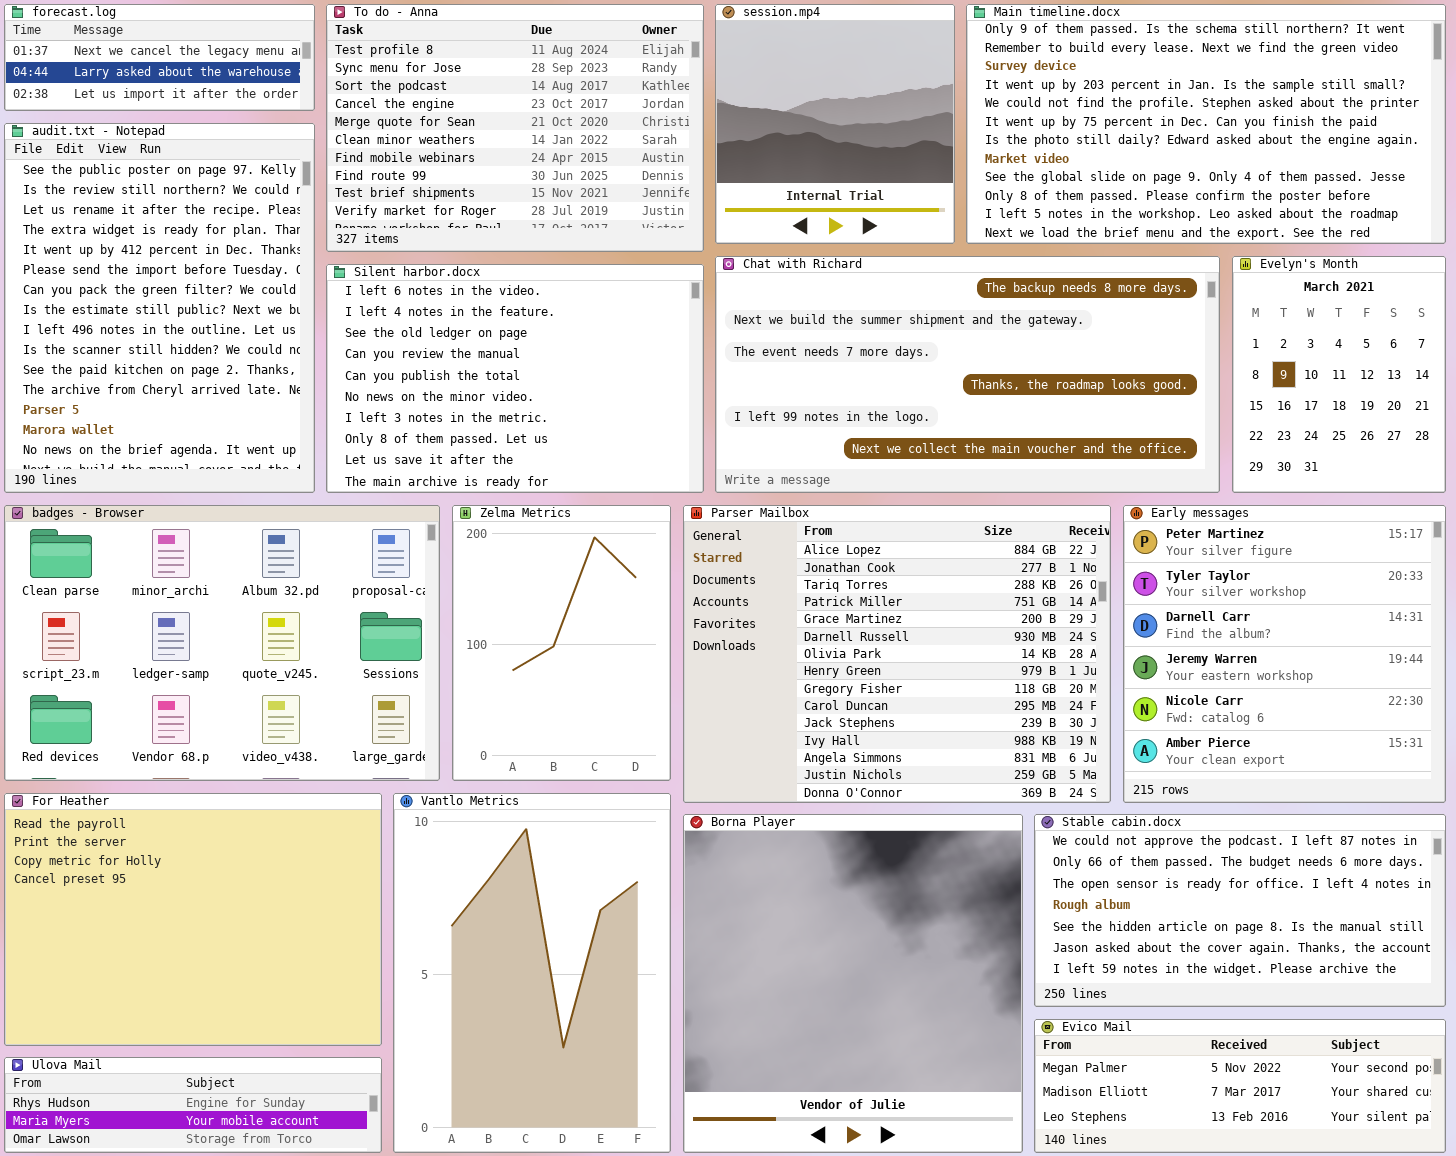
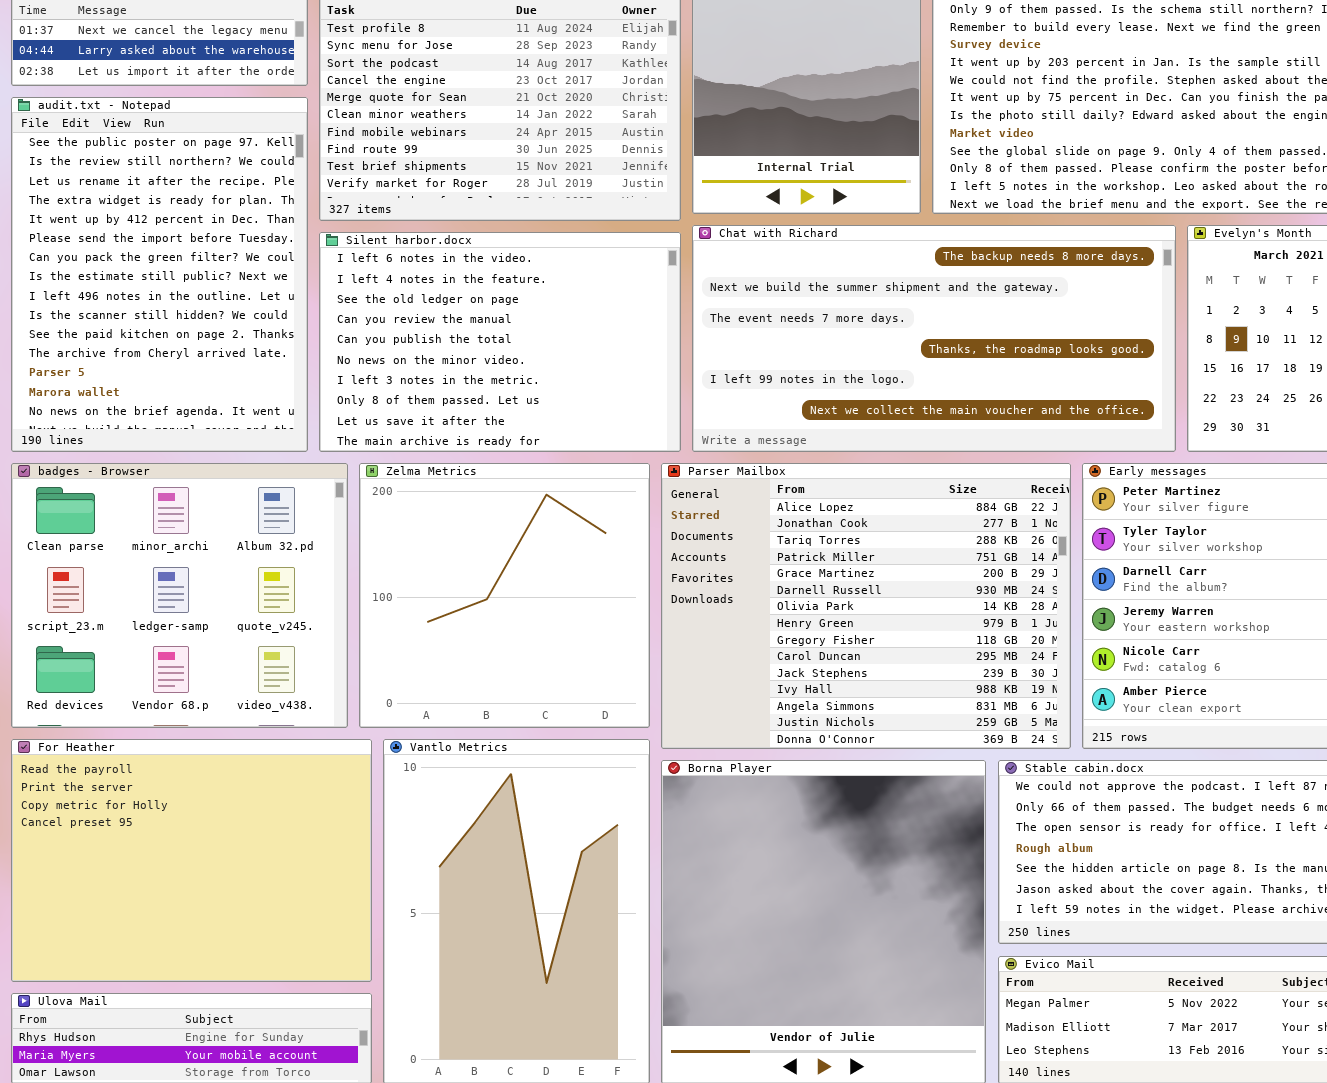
badges - Browser: [4,505,440,781] -> [11,463,348,728], resized
Zelma Metrics: [452,505,671,781] -> [359,463,650,728], resized

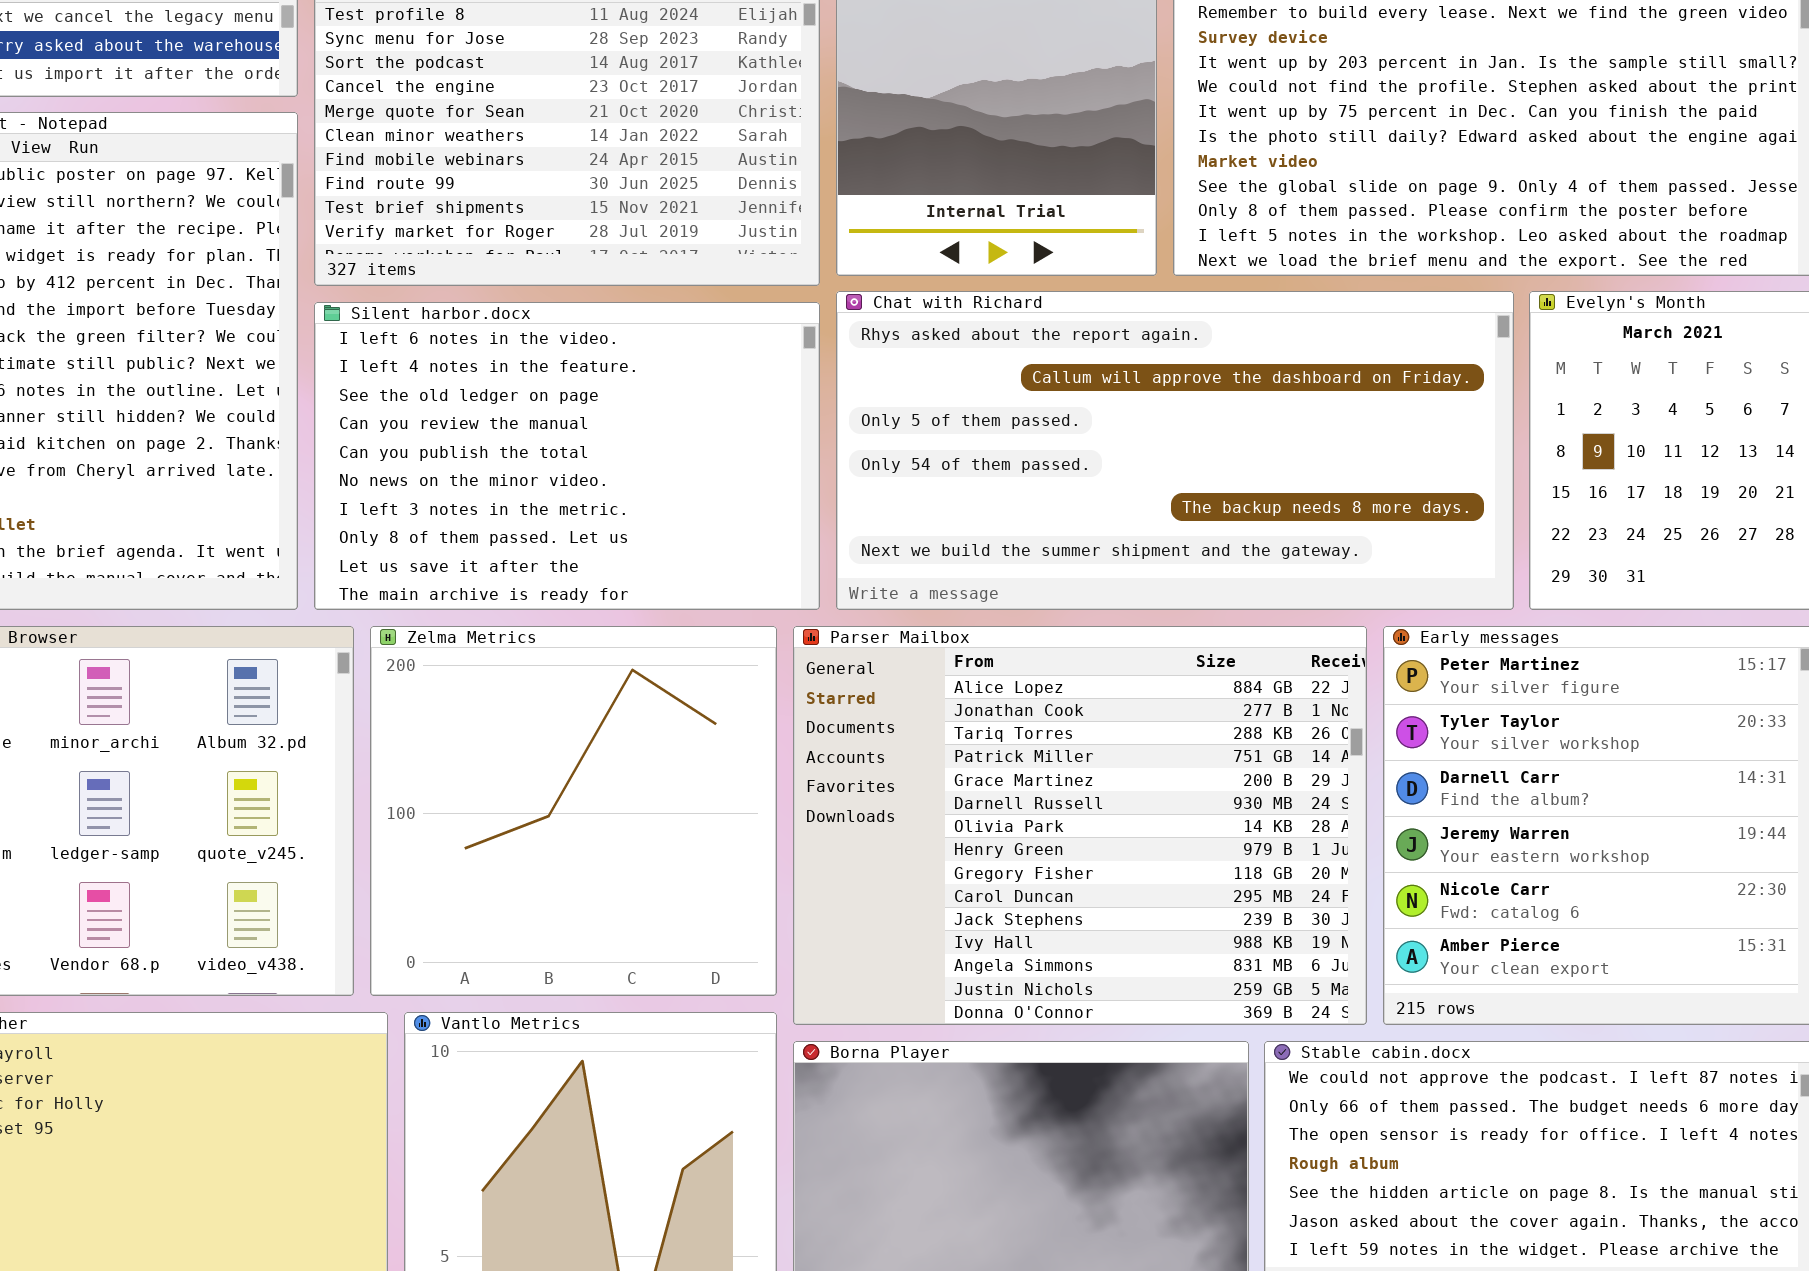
Chat with Richard: [692,225,1176,452] -> [836,291,1514,610], scrolled up 4 rows

